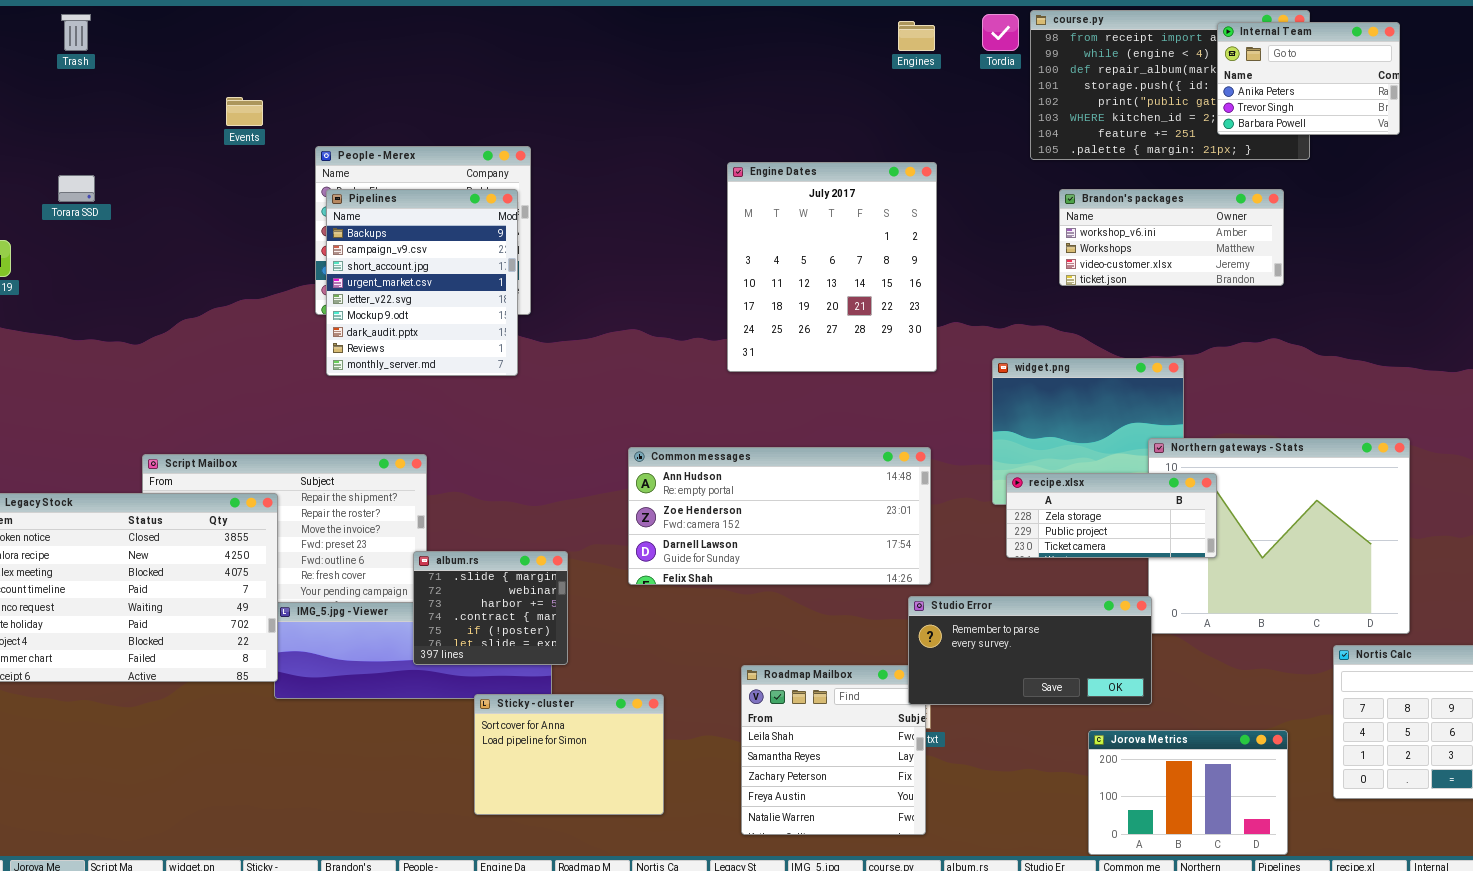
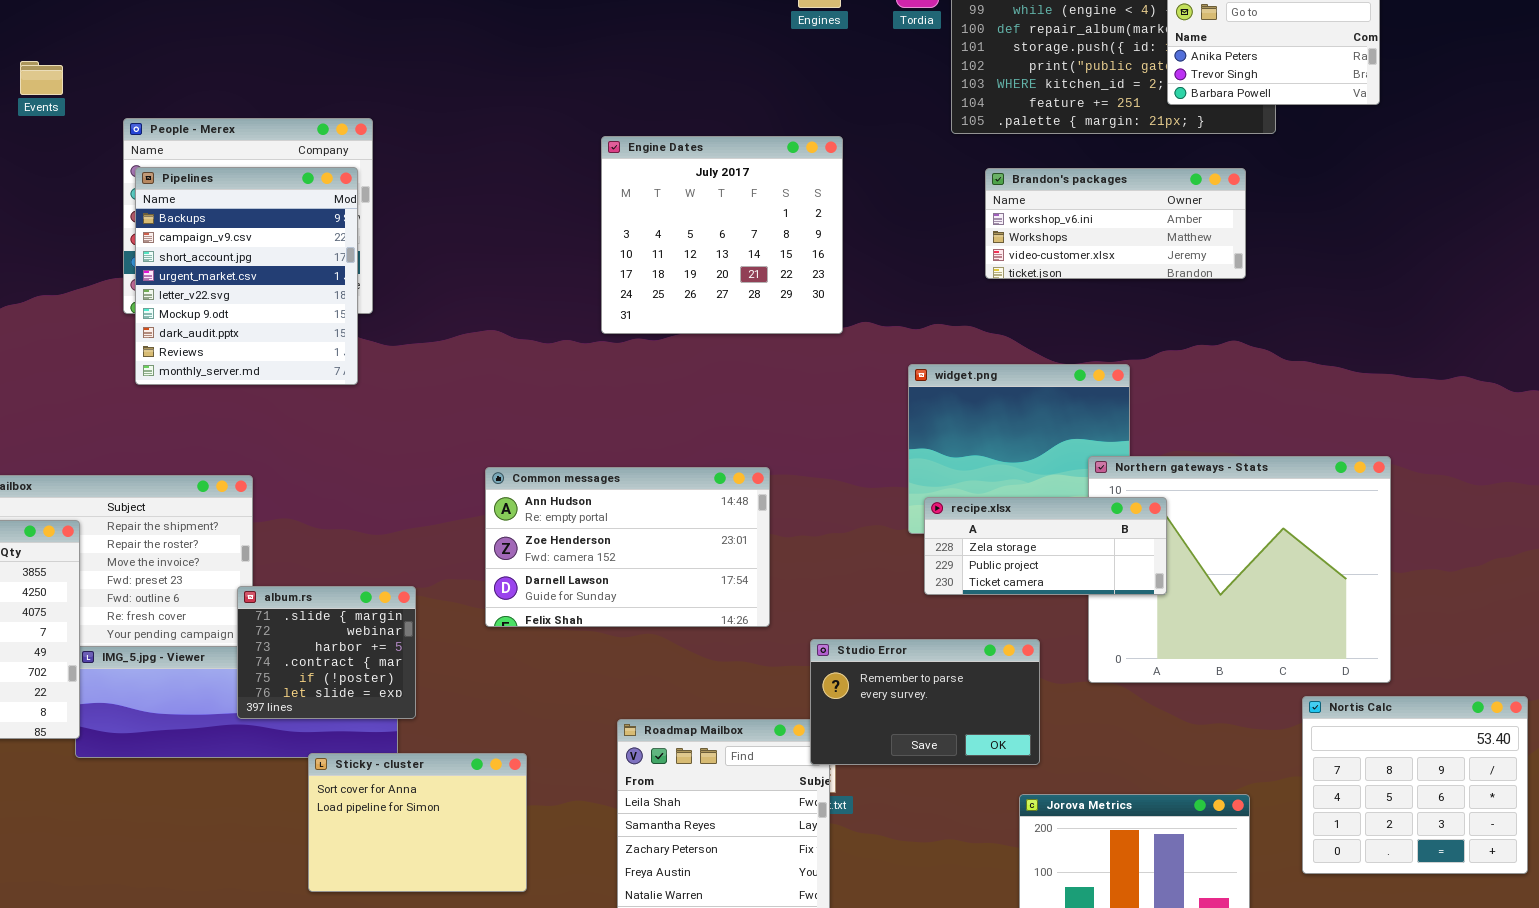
Engine Dates: [727,162,937,372] -> [601,136,843,334], resized
Common messages: [628,447,931,585] -> [485,467,770,627], resized
Studio Error: [908,596,1152,705] -> [810,639,1040,765], resized

